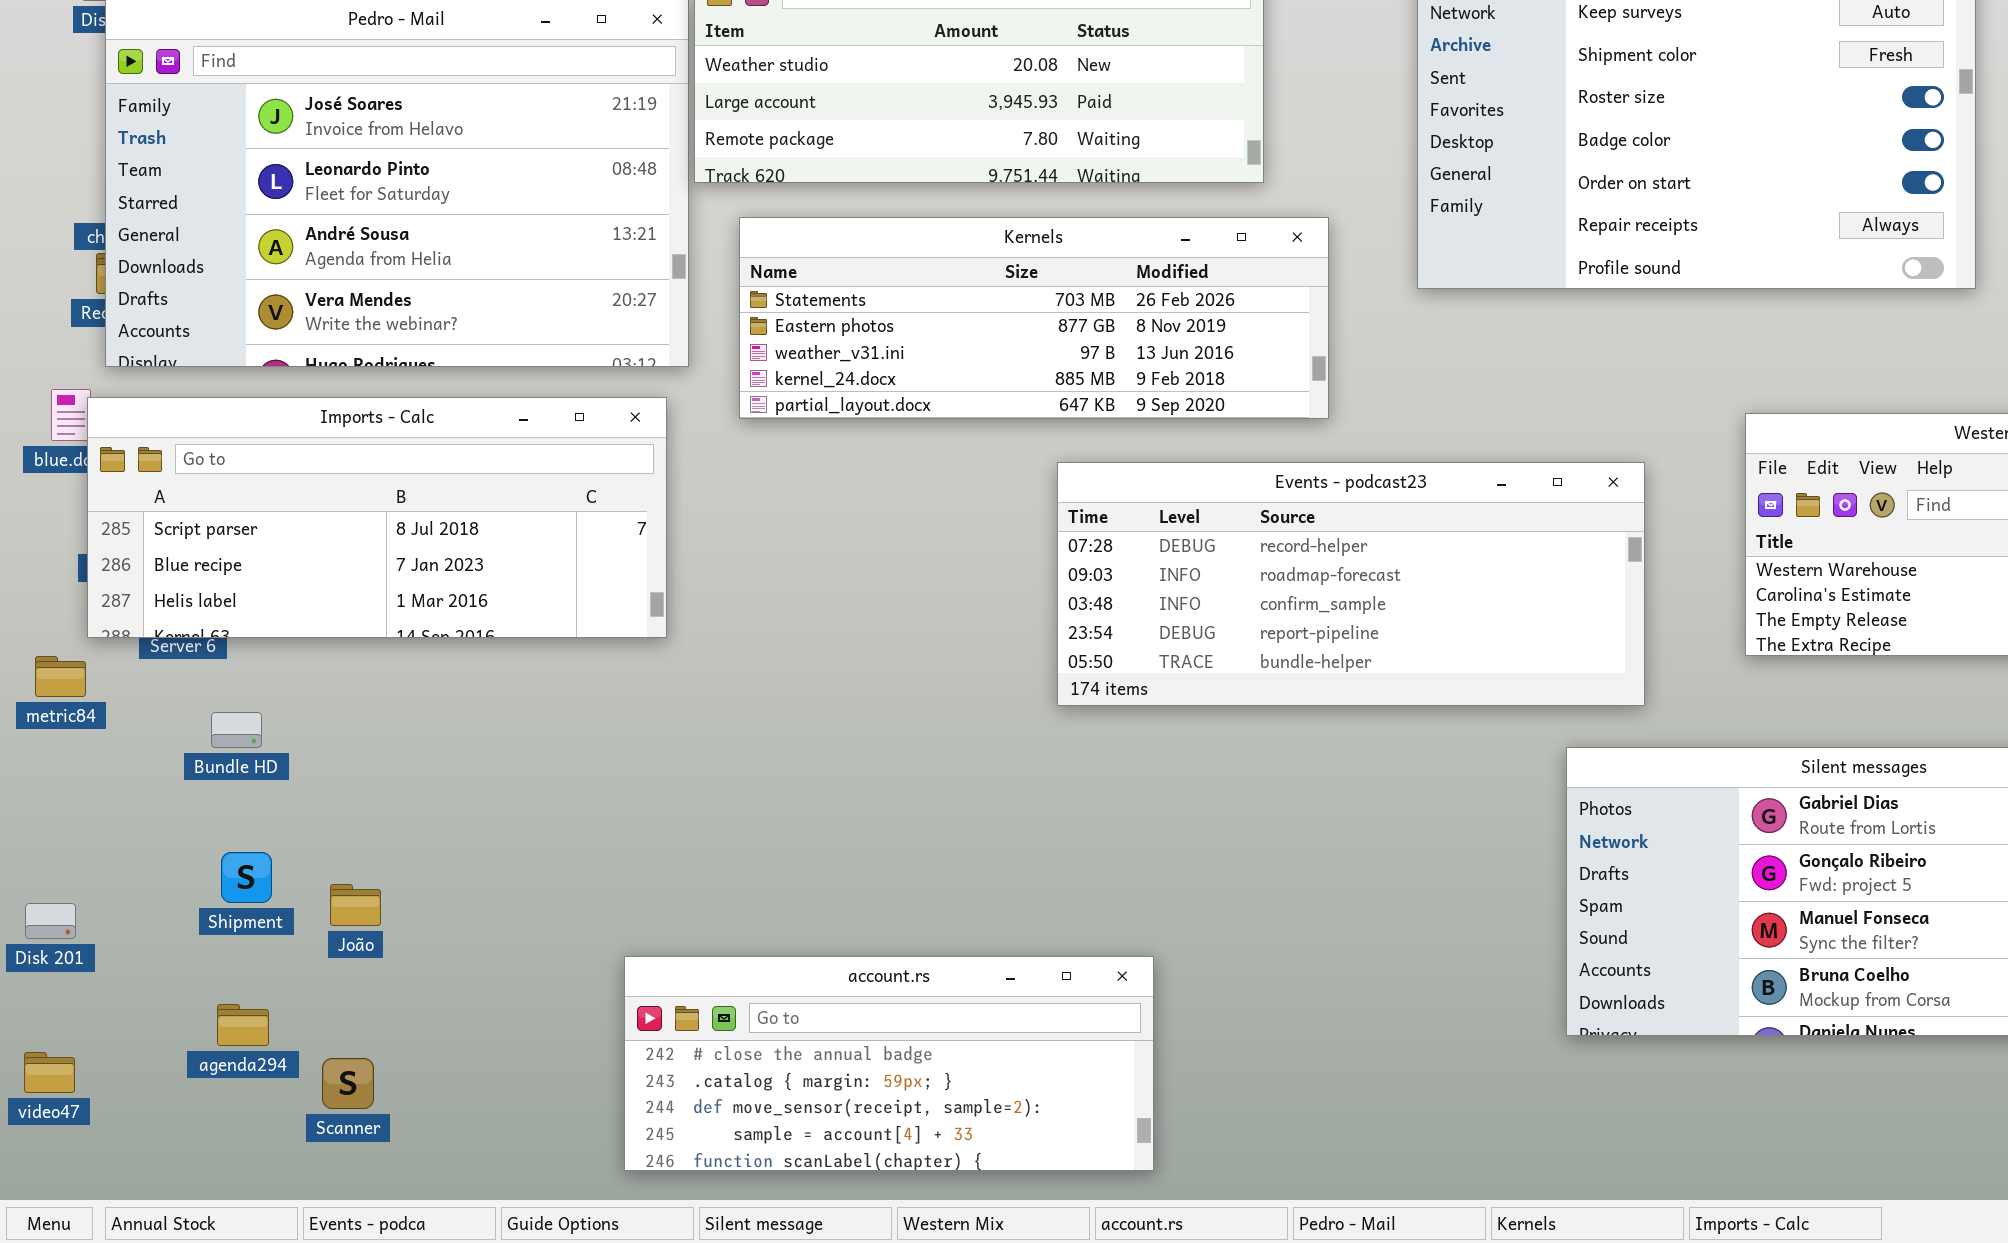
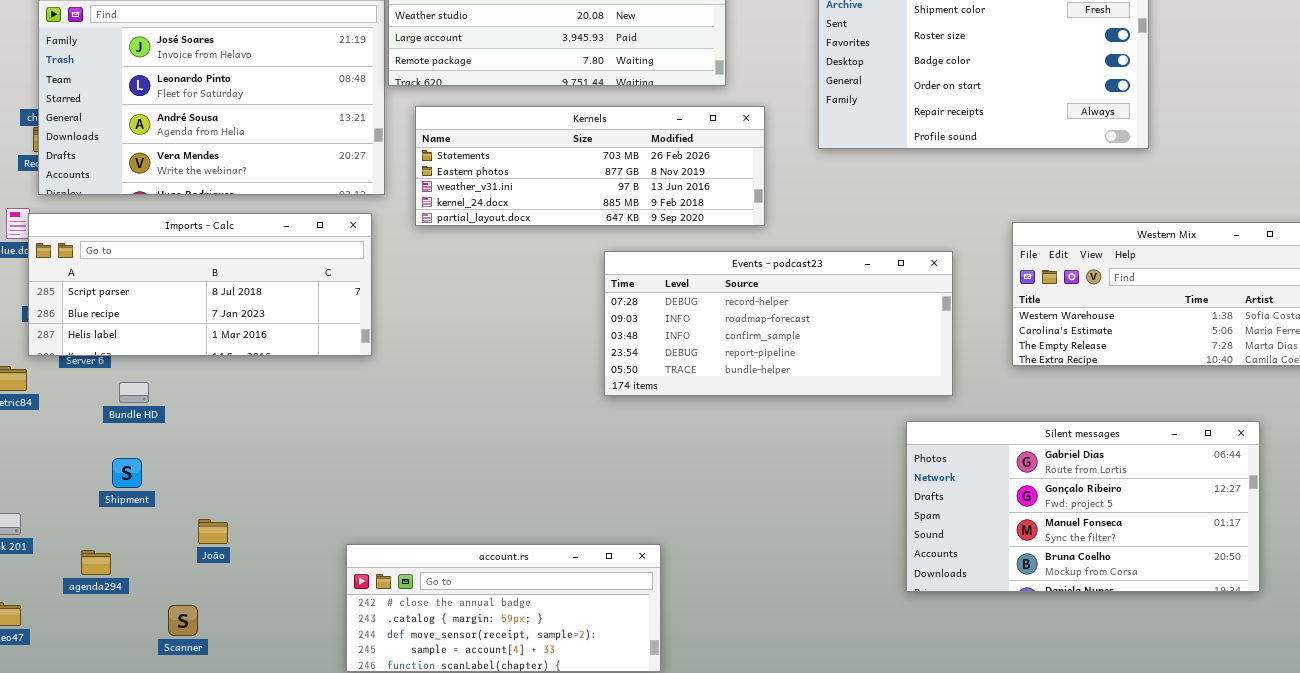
Bundle HD: [211,712,262,748] -> [119,382,149,403], moved
Shipment: [221,852,272,903] -> [112,458,142,488], moved
João: [330,884,381,926] -> [198,519,228,544], moved
agenda294: [217,1004,269,1046] -> [81,550,111,575], moved

